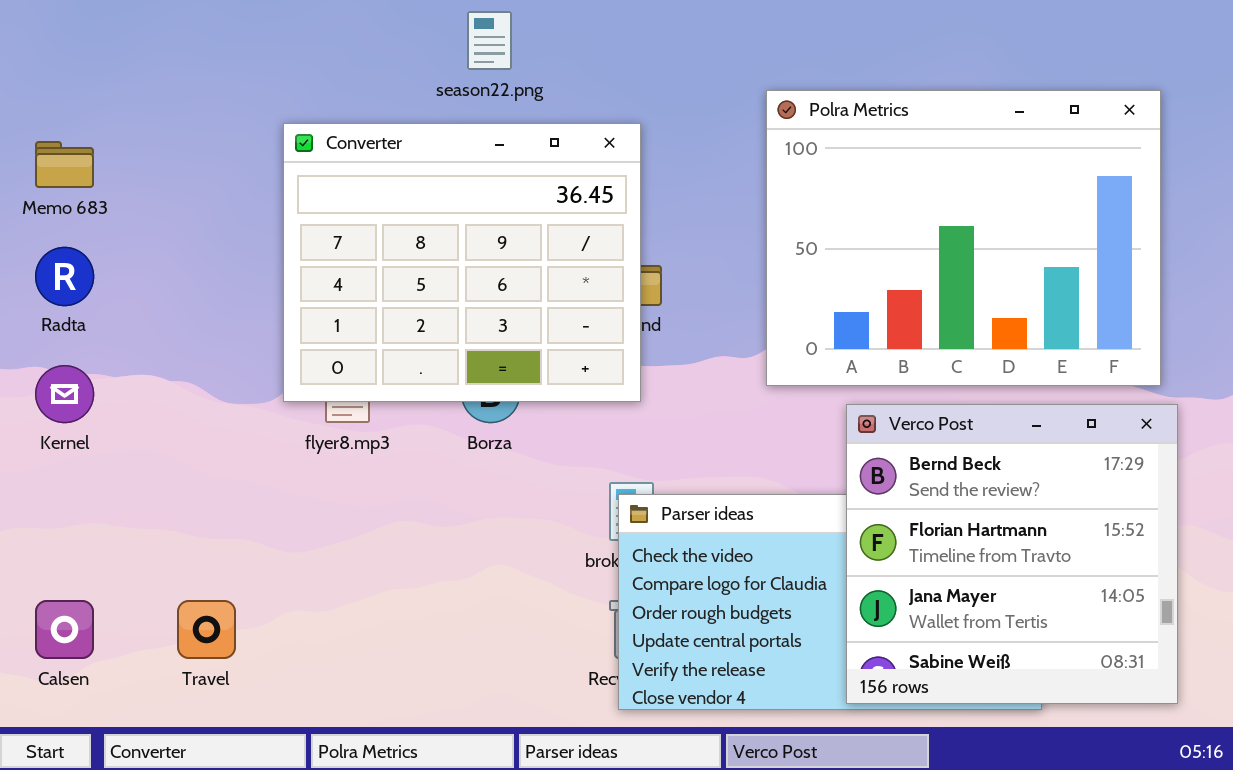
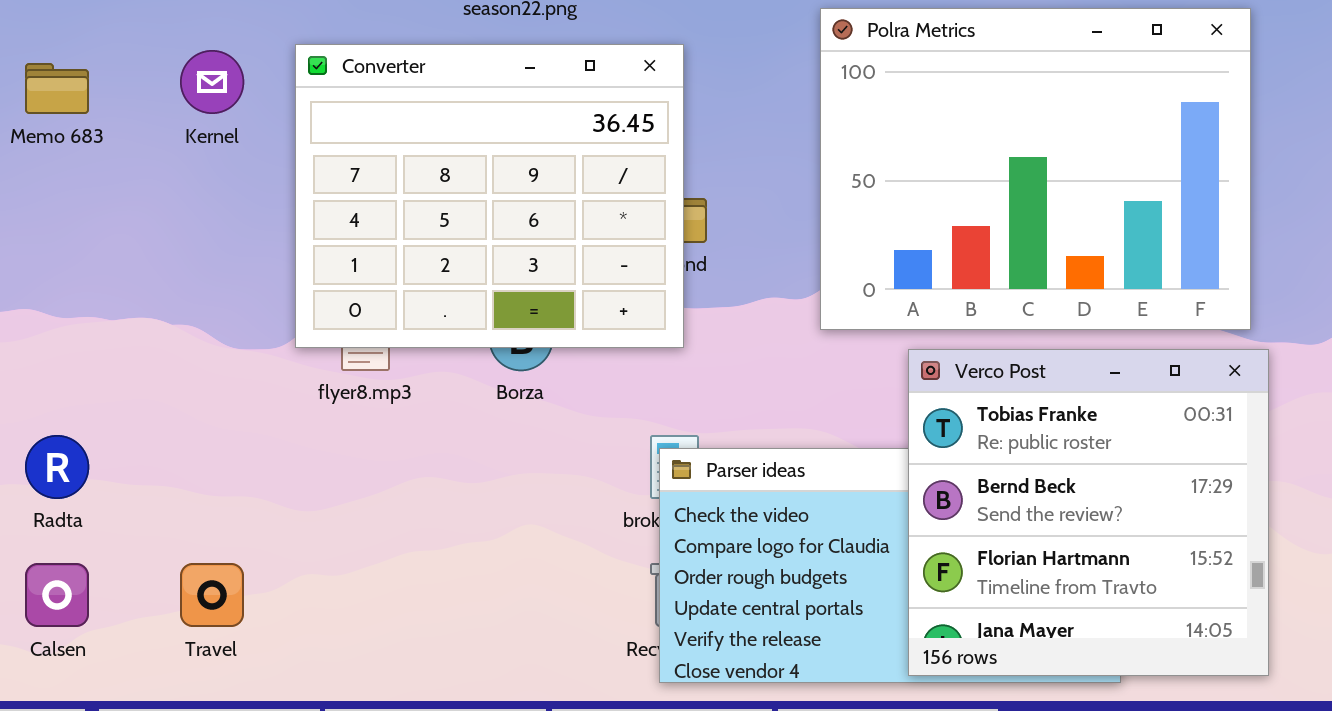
Radta: [35,247,94,306] -> [25,435,89,499], moved
Kernel: [35,365,94,423] -> [180,50,244,114], moved
Verco Post: [846,404,1178,704] -> [908,349,1269,676], scrolled up 1 row

